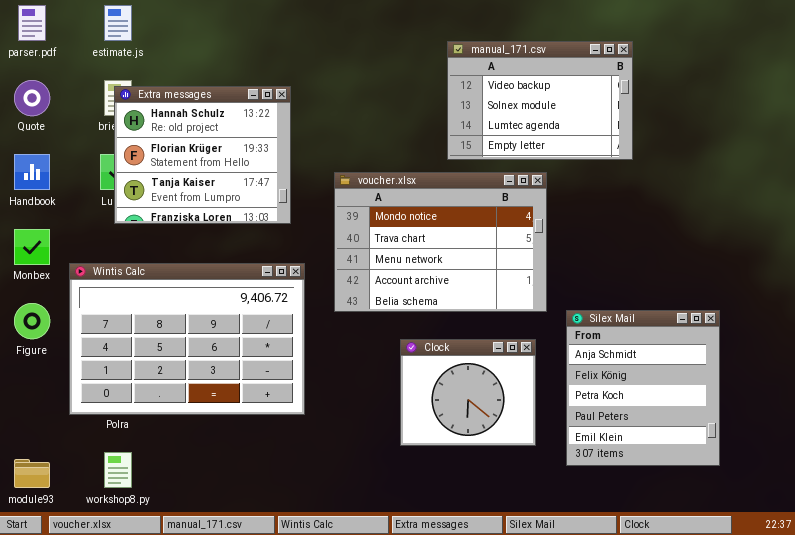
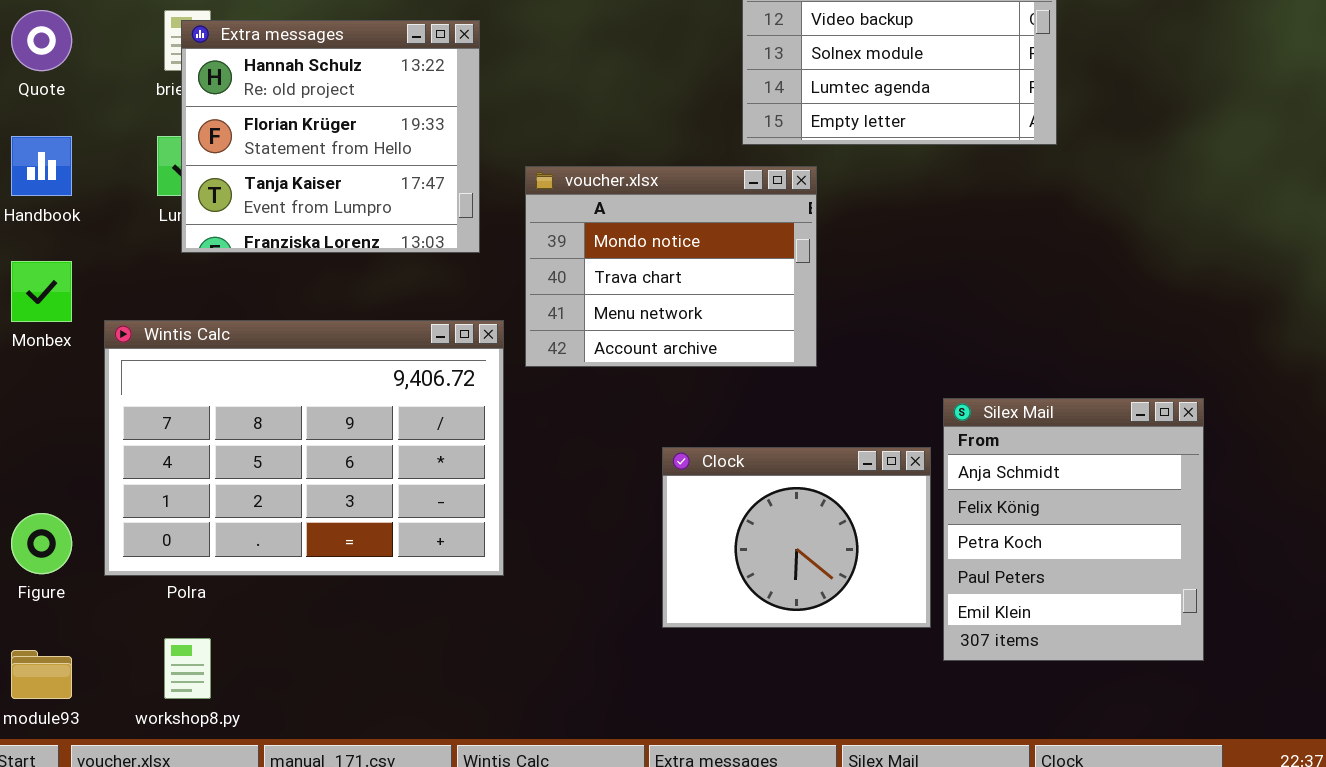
voucher.xlsx: [334,172,547,312] -> [525,166,817,367], moved, resized
Figure: [14,303,50,339] -> [11,513,72,574], moved
Clock: [400,339,536,446] -> [662,447,931,628], resized

